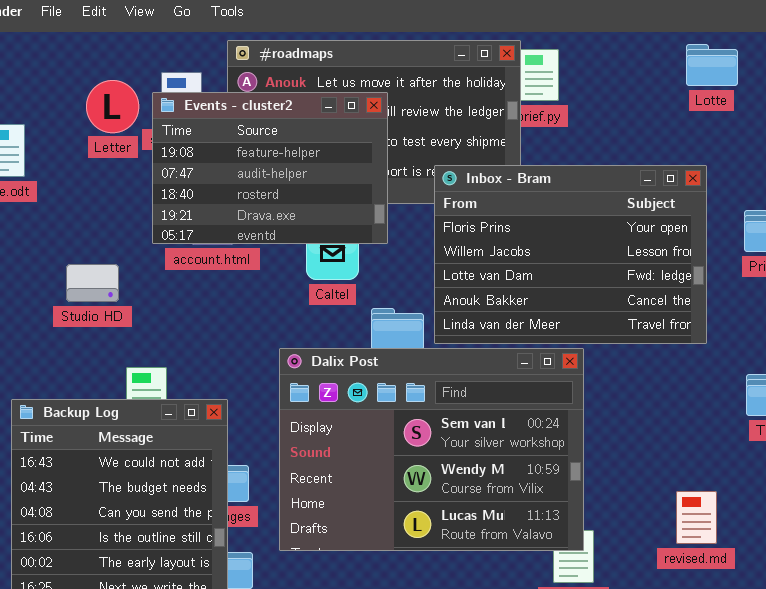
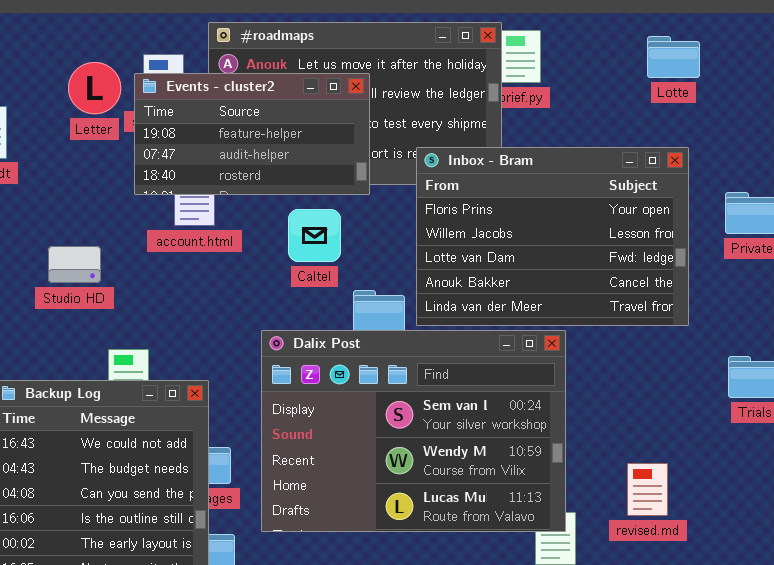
Lotte: [686,44,738,86] -> [647,36,700,78], moved
Events - cluster2: [152,92,388,244] -> [134,73,370,195], resized
revised.md: [676,491,717,544] -> [627,463,668,516], moved

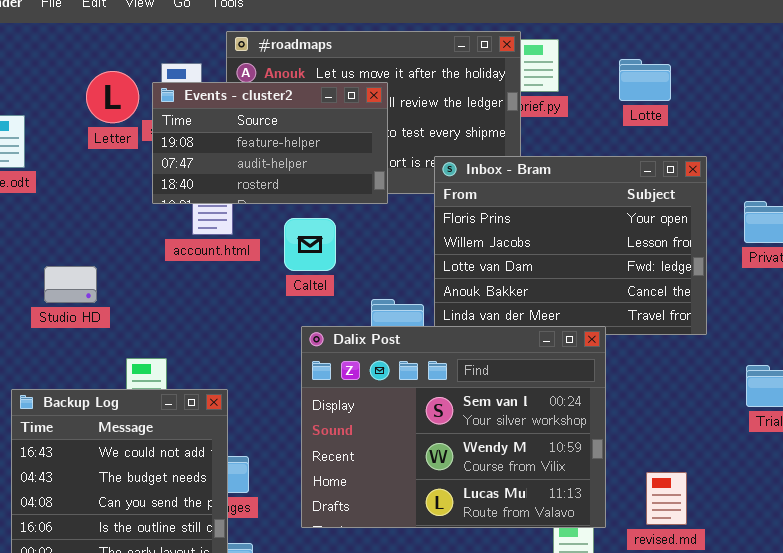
Lotte: [647,36,700,78] -> [619,59,671,101], moved
Caltel: [288,209,341,262] -> [284,218,336,271], moved
Studio HD: [48,246,101,283] -> [44,266,97,303], moved
Dalix Post: [261,330,566,532] -> [301,326,606,528], moved

